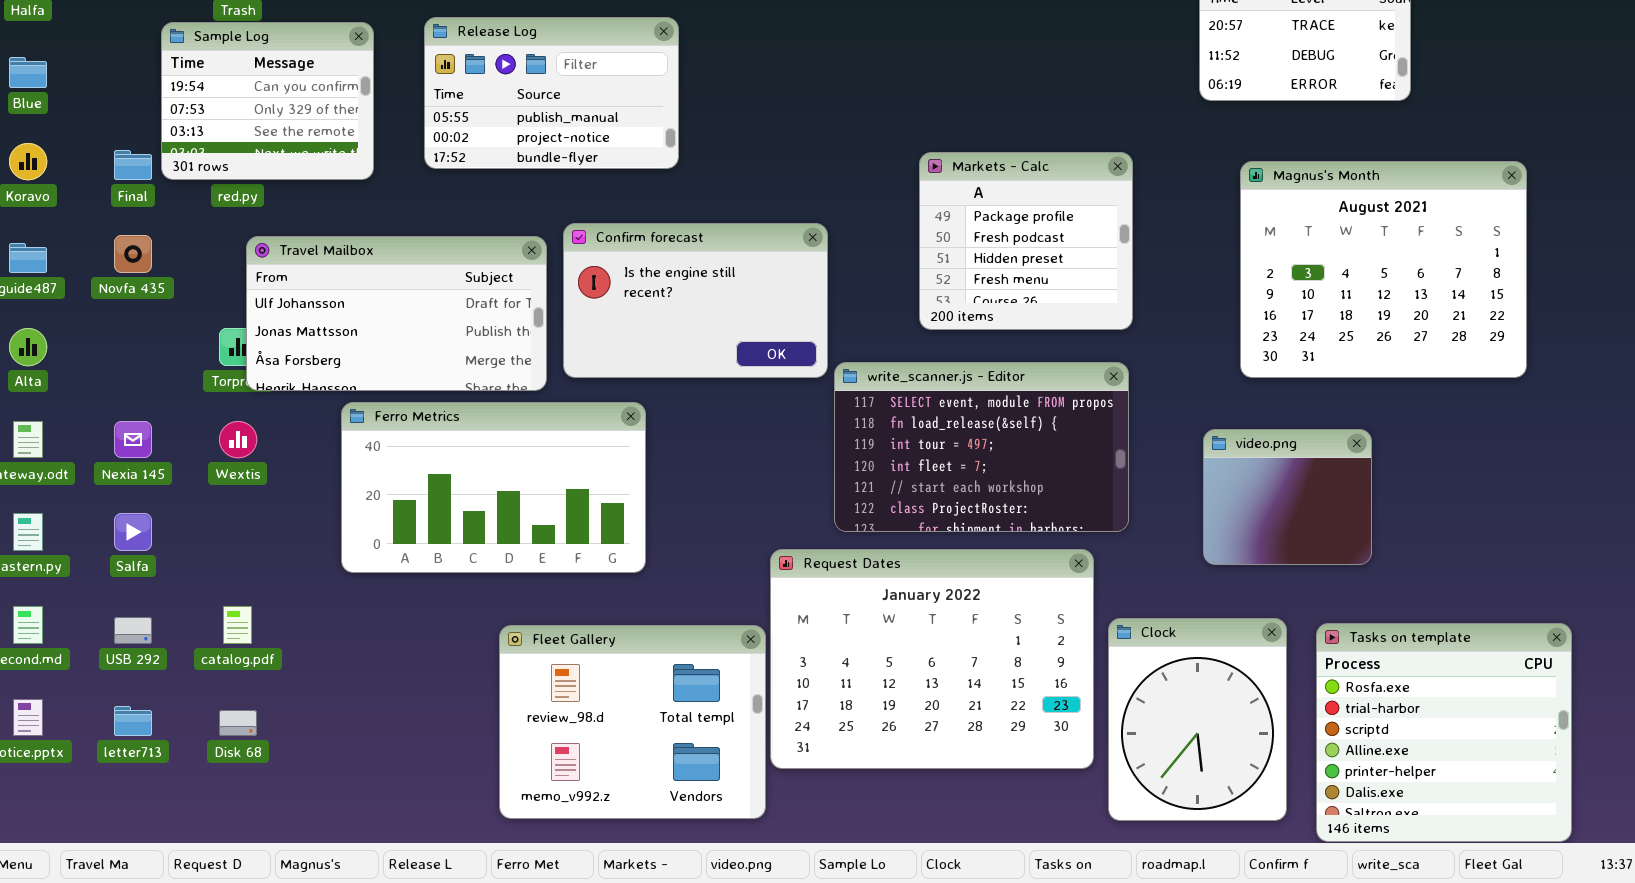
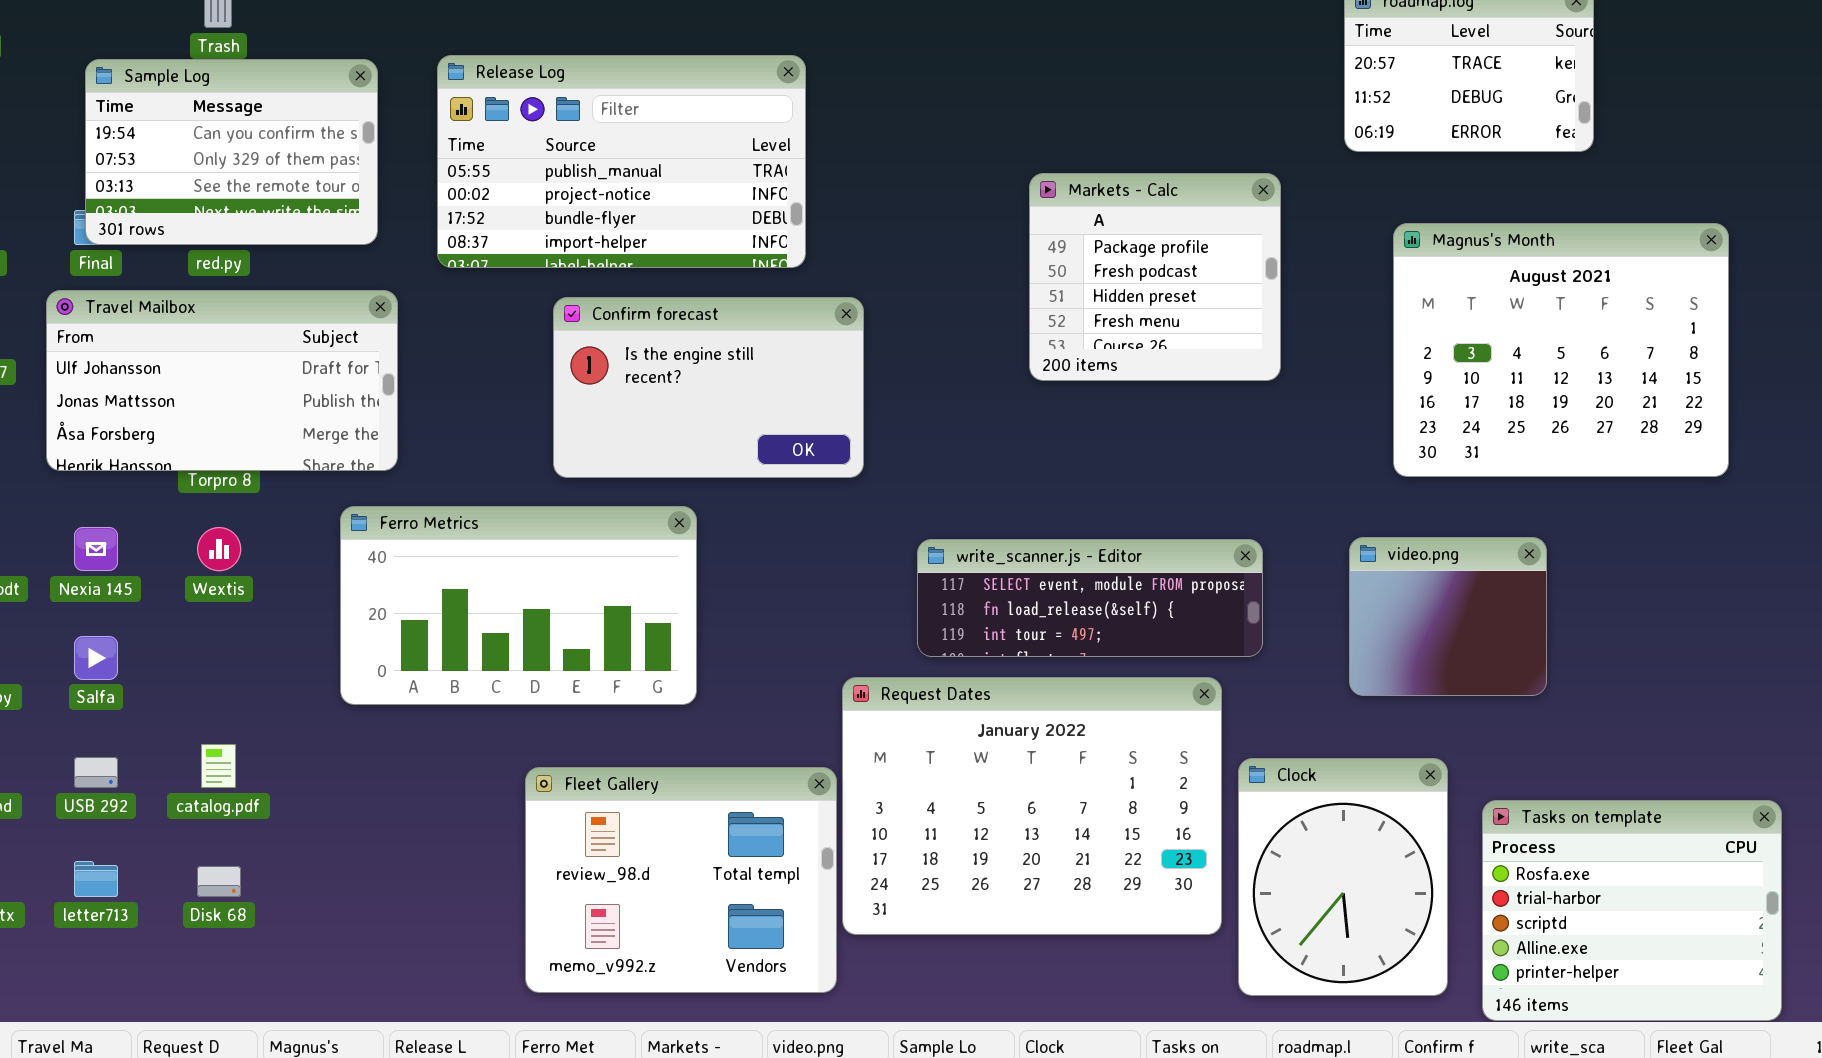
Release Log: [424,17,679,169] -> [437,55,806,268], resized
Sample Log: [161,22,374,180] -> [85,59,378,245], resized
Markets - Calc: [919,152,1133,330] -> [1029,173,1281,381], moved
Confirm forecast: [563,223,828,378] -> [553,297,864,478], moved
Travel Mailbox: [246,236,547,391] -> [46,290,398,471], moved
write_scanner.js - Editor: [834,362,1129,532] -> [917,539,1263,657], resized
Tasks on template: [1316,623,1572,842] -> [1482,800,1782,1021], resized

